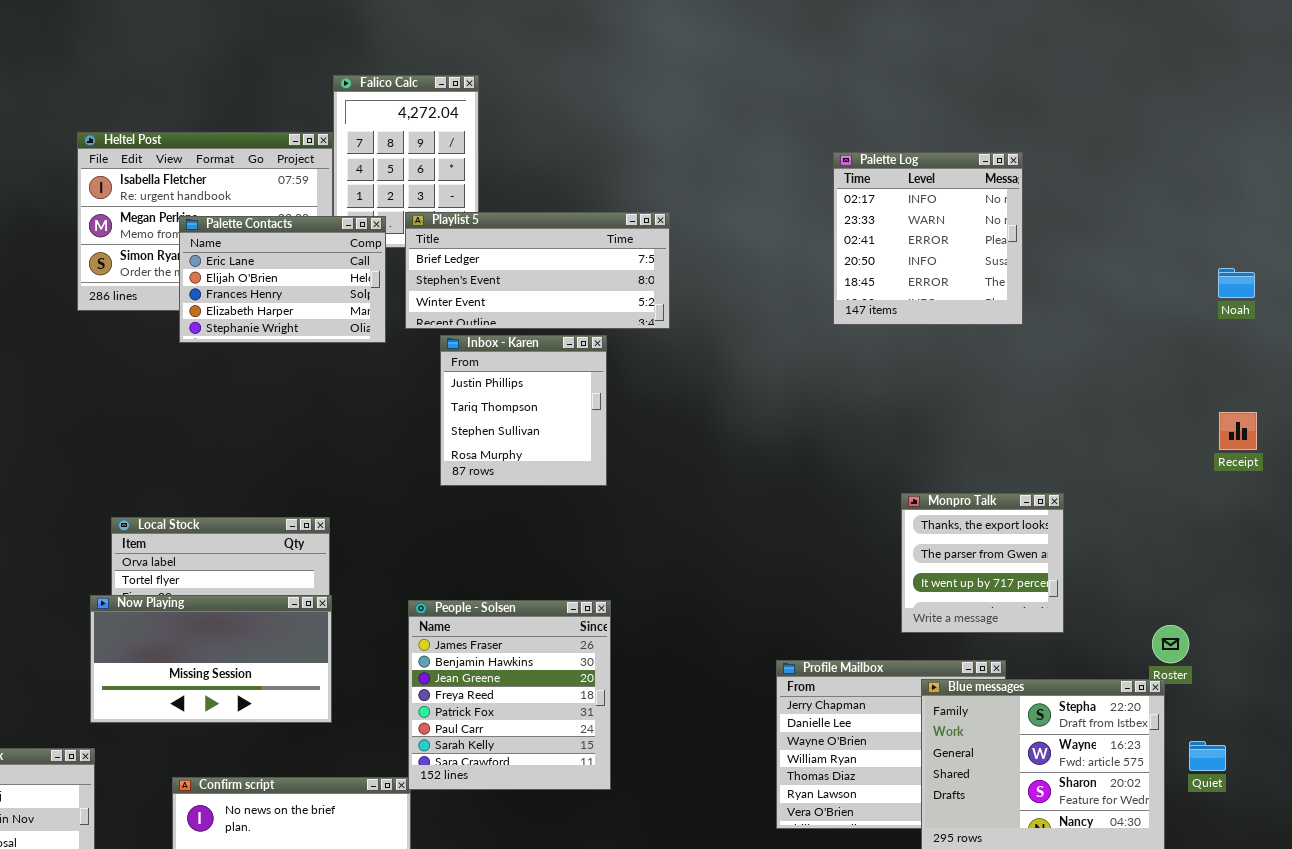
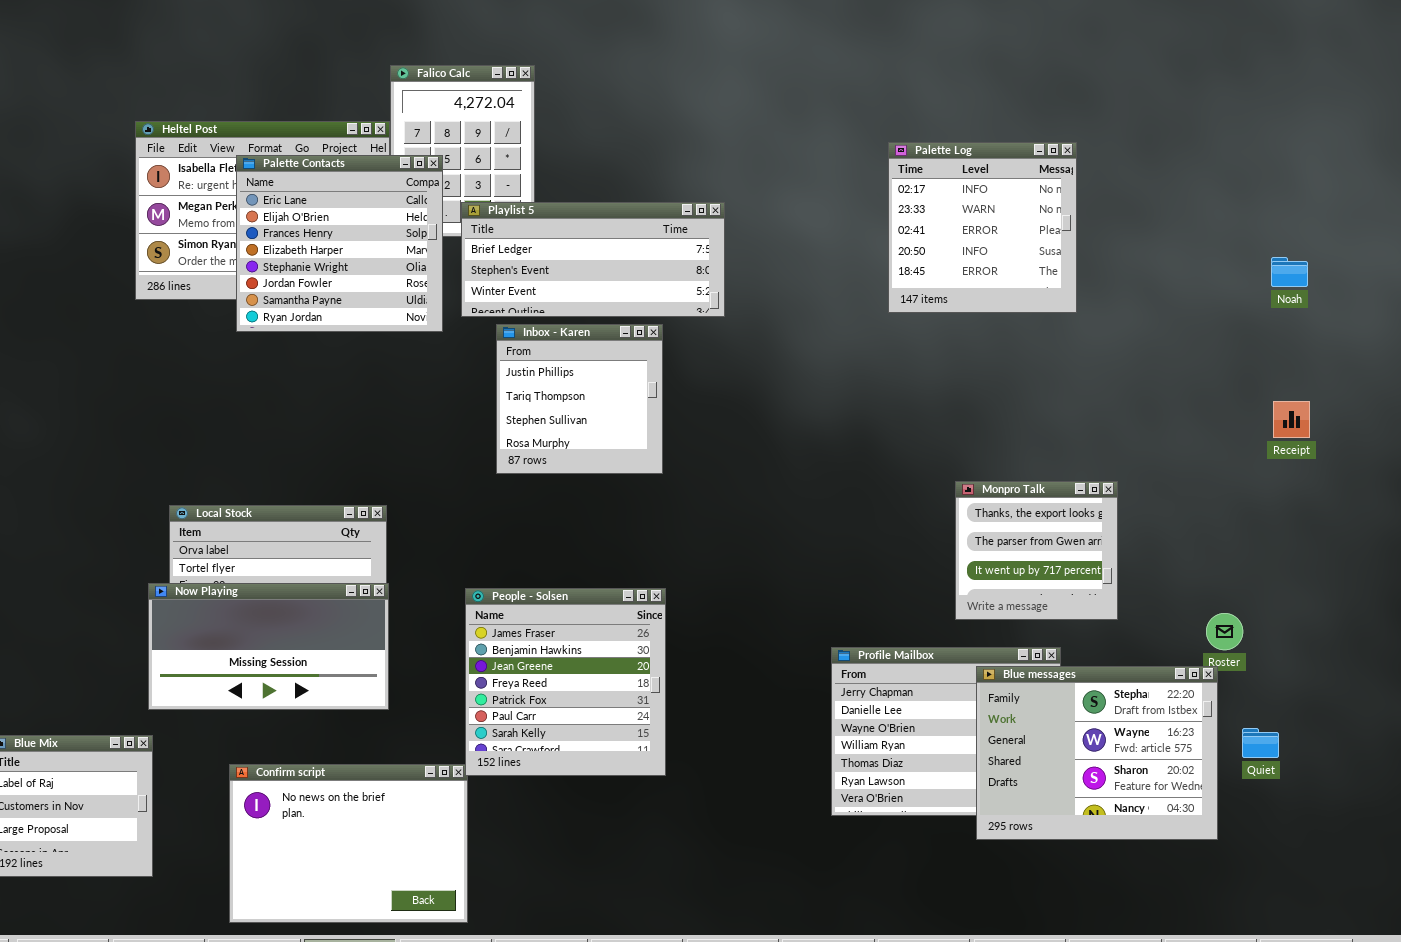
Palette Contacts: [179,216,386,343] -> [236,155,443,332], resized

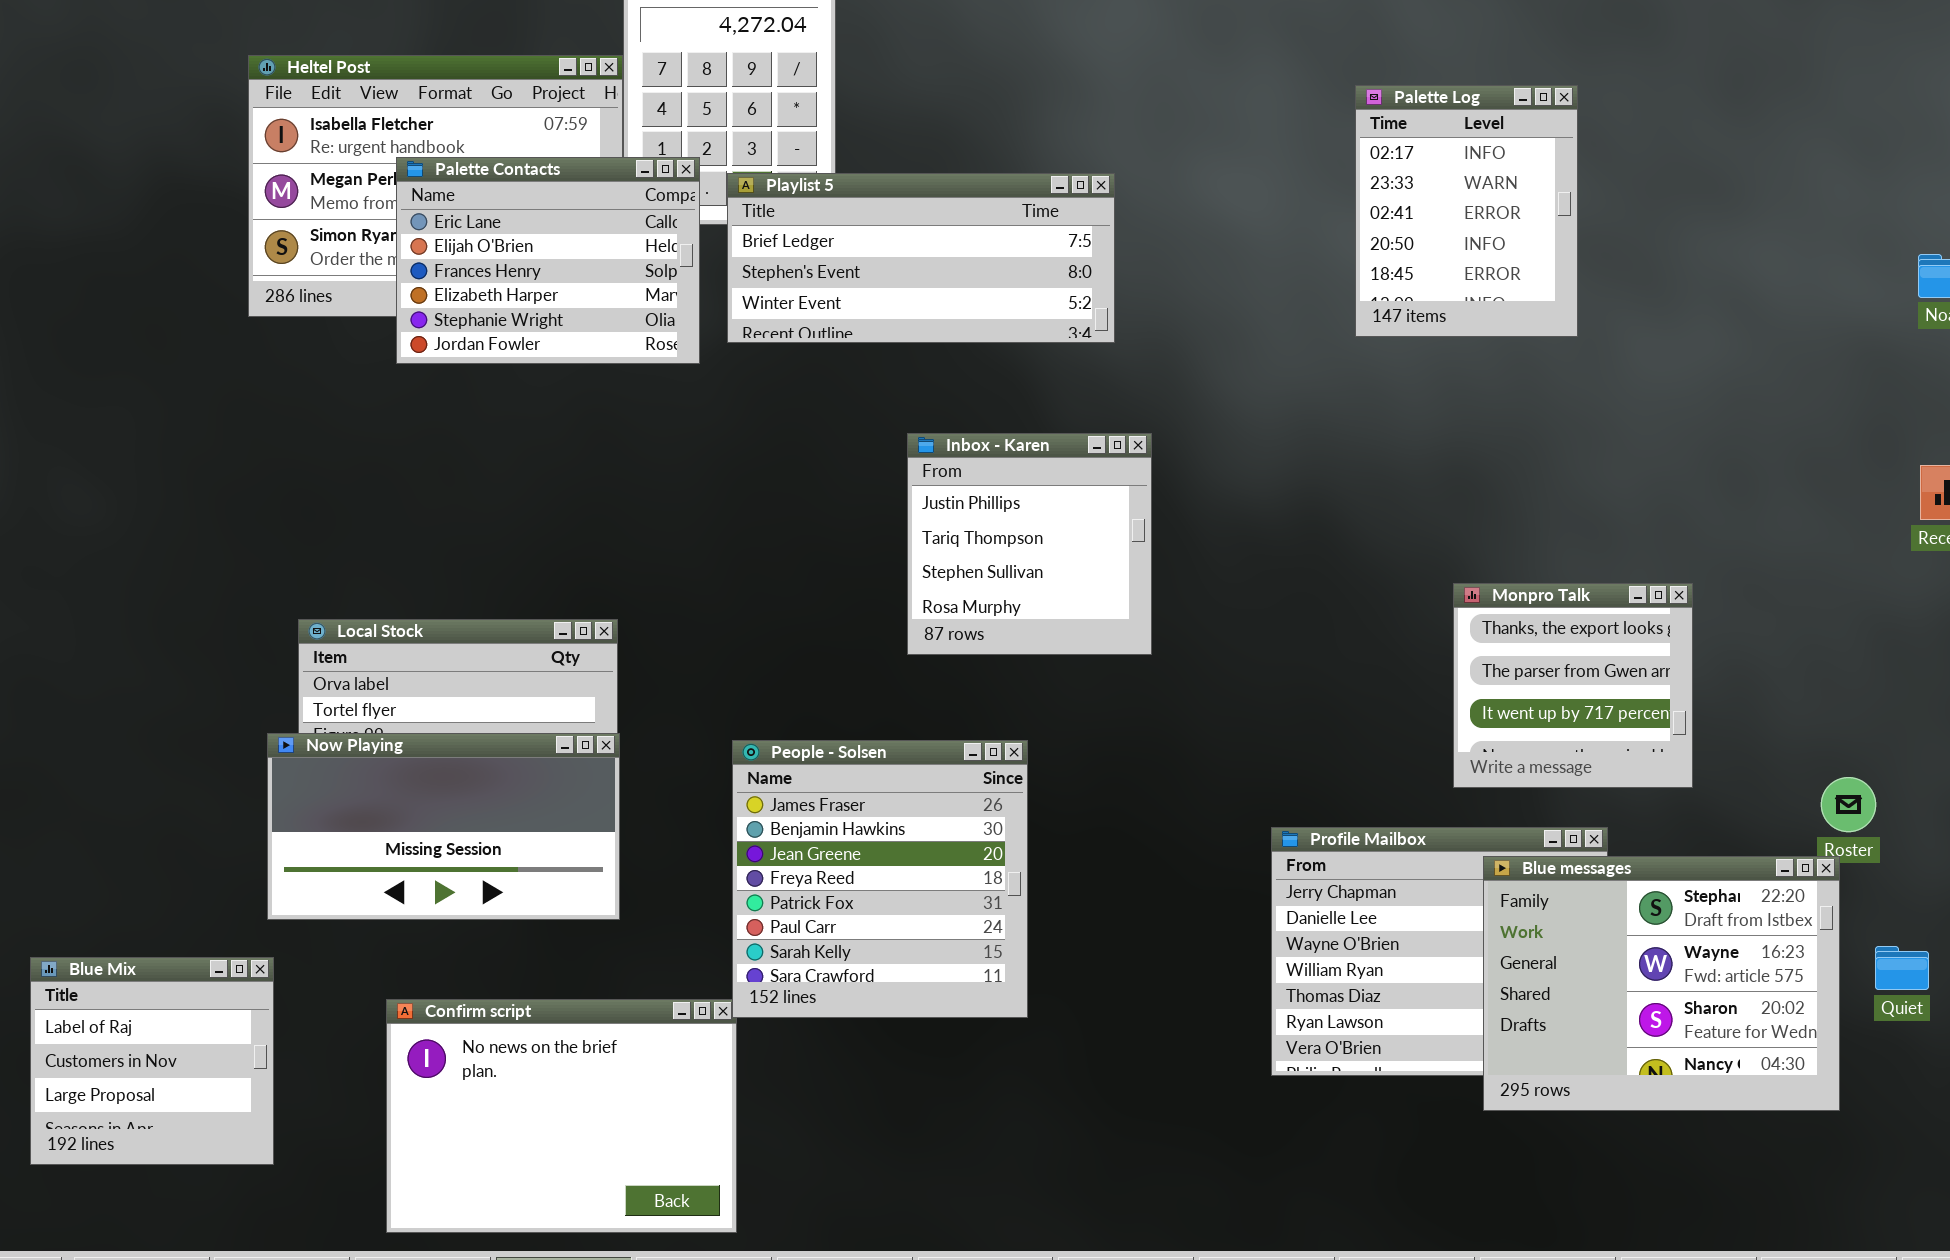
Palette Log: [888,142,1077,313] -> [1355,85,1578,337], resized
Palette Contacts: [236,155,443,332] -> [396,157,700,364], resized
Inbox - Karen: [496,324,663,474] -> [907,433,1152,655], moved

